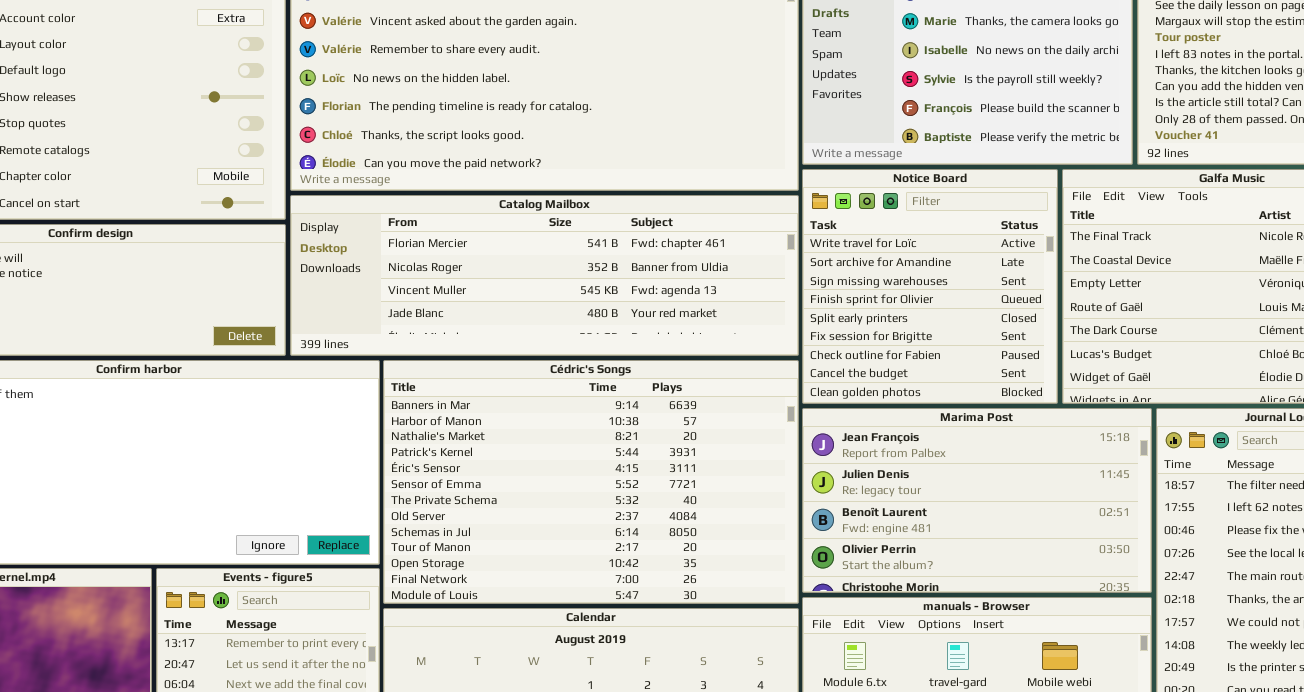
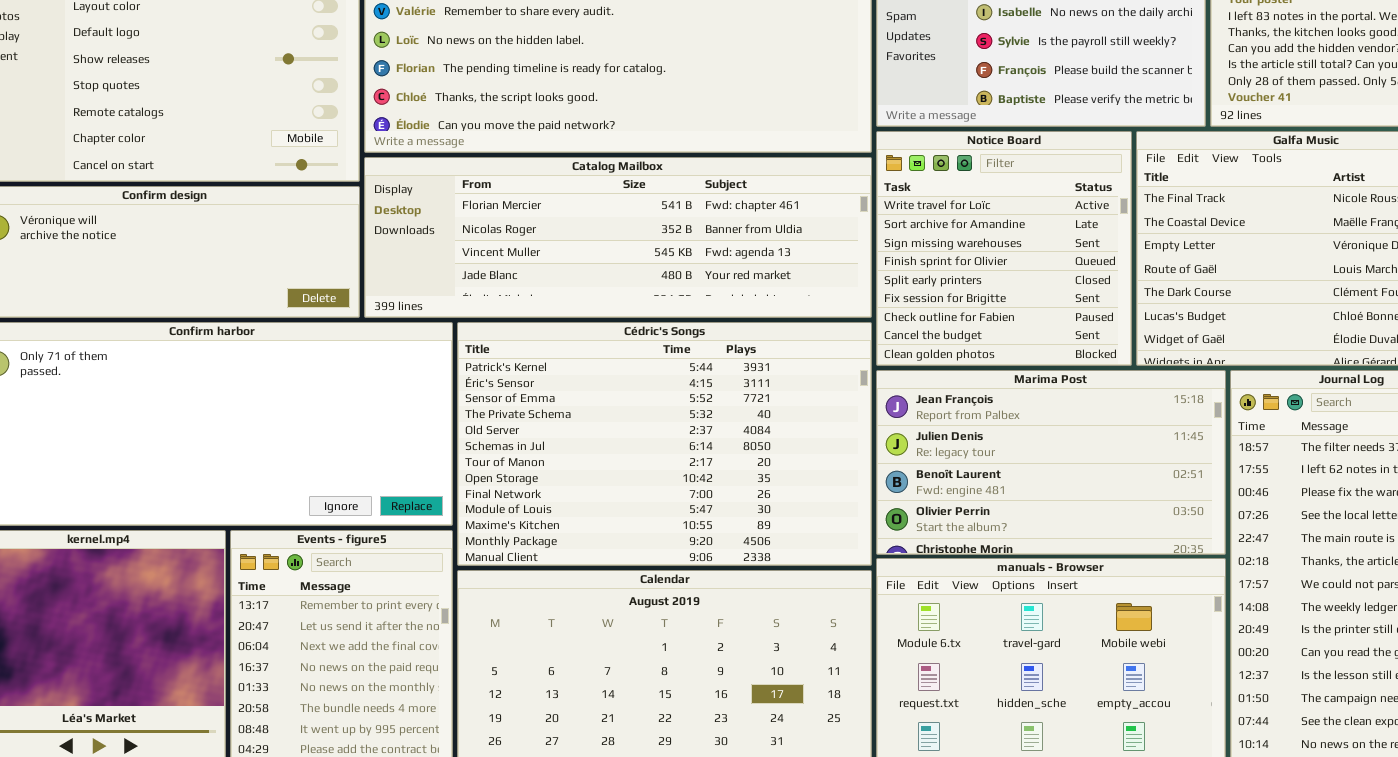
Cédric's Songs: [383,360,799,604] -> [457,322,872,566], scrolled down 3 rows

